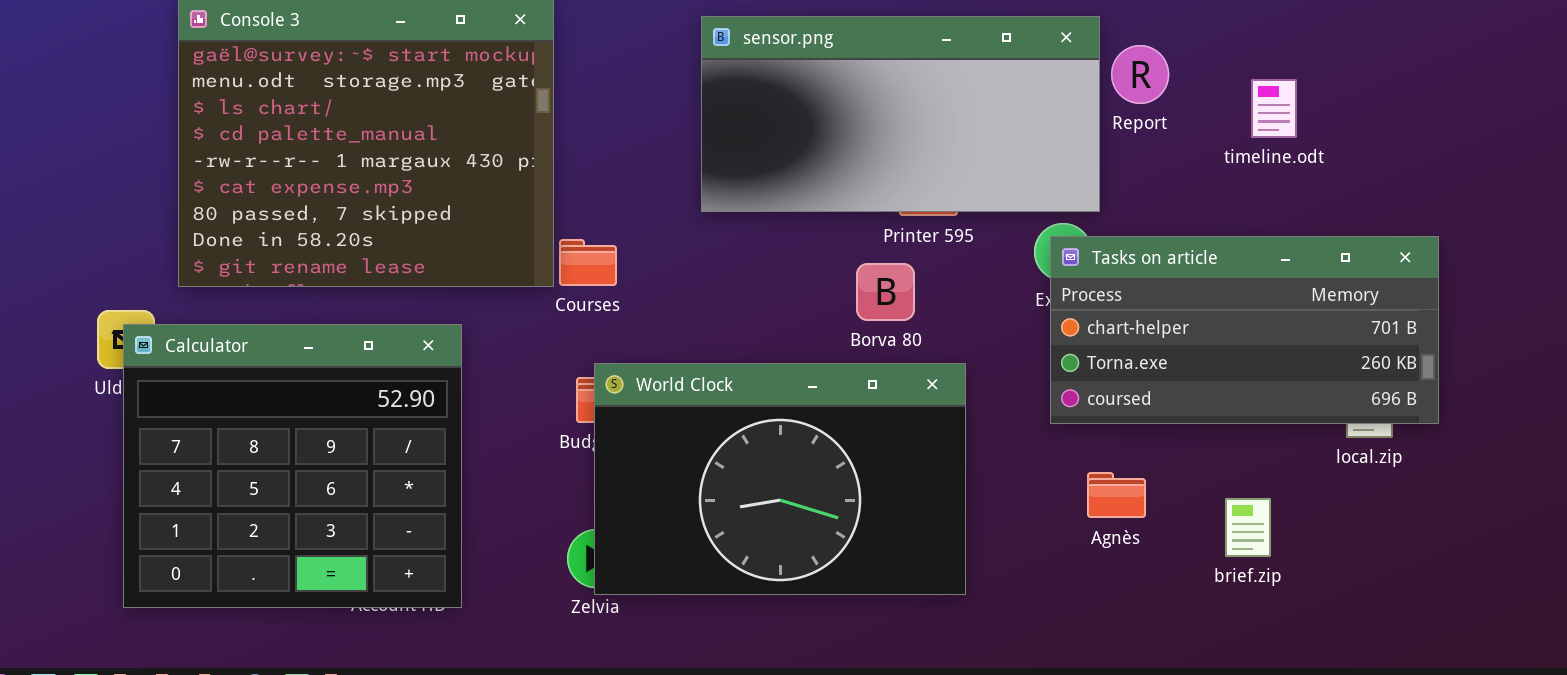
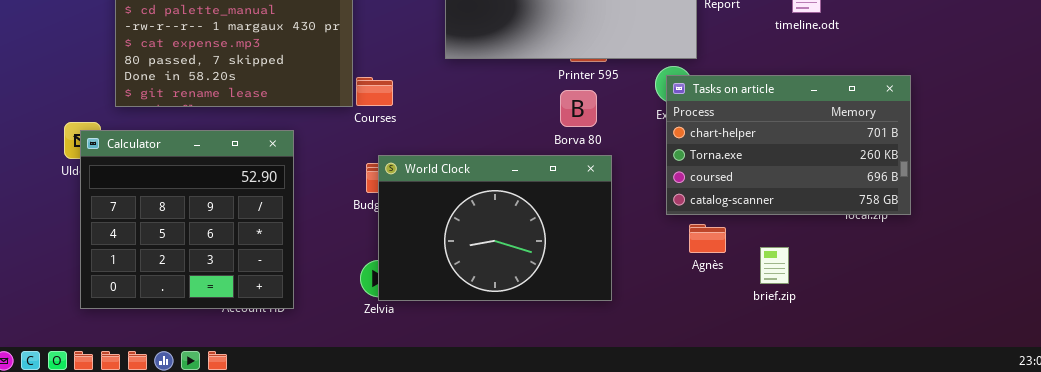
Tasks on article: [1050,236,1439,424] -> [666,75,911,215], resized
Borva 80: [856,263,915,321] -> [560,90,597,127], moved
brief.zip: [1225,498,1271,557] -> [760,247,789,284], moved

